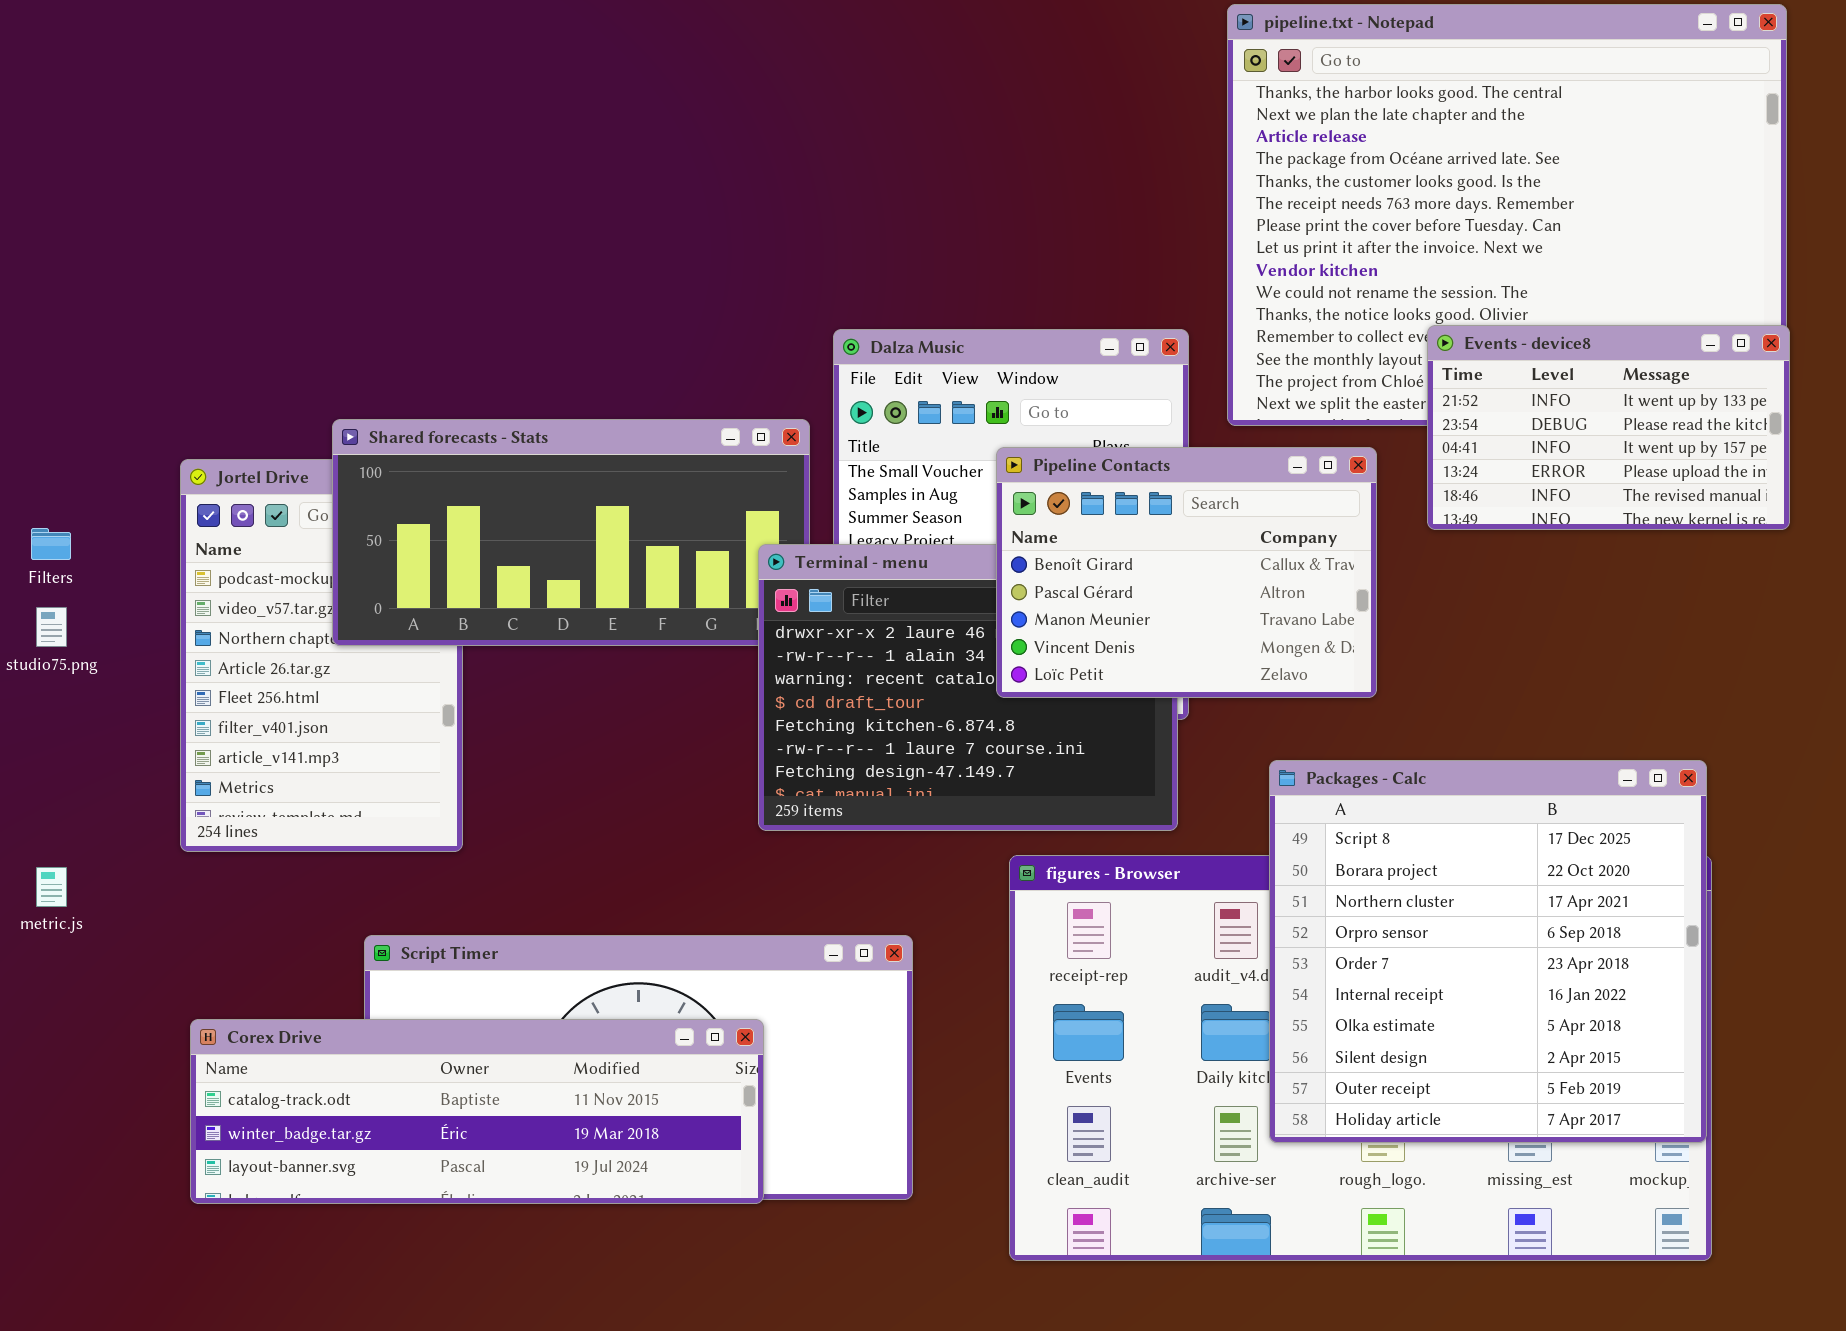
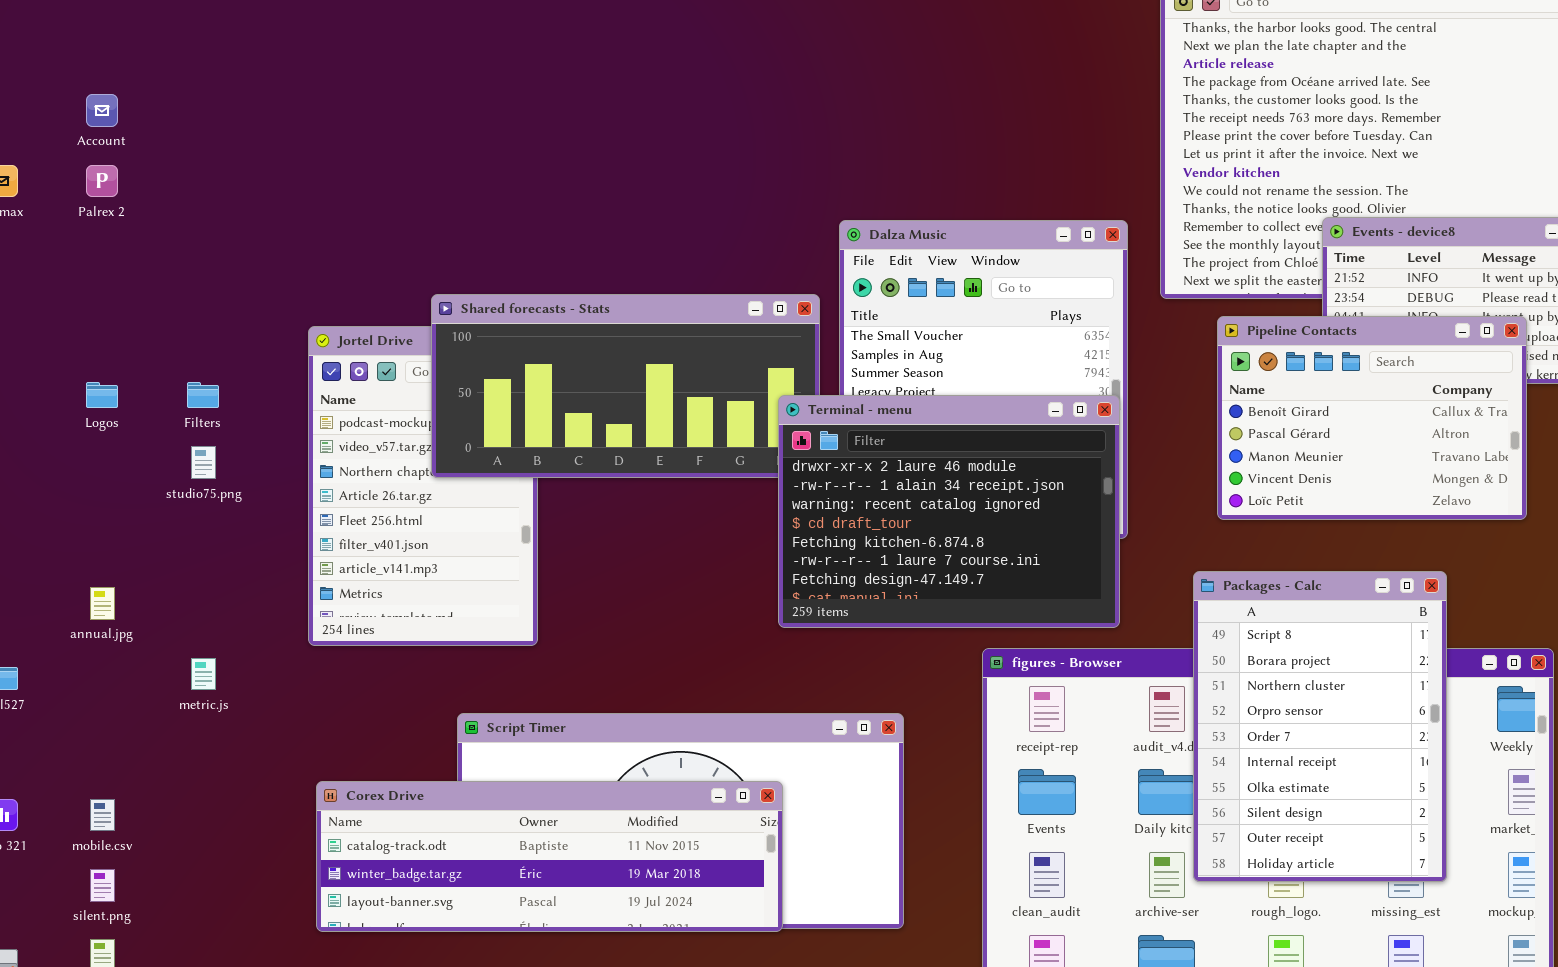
Pipeline Contacts: [996,447,1377,698] -> [1217,316,1527,520], moved
Packages - Calc: [1269,760,1707,1143] -> [1193,571,1447,882], resized

